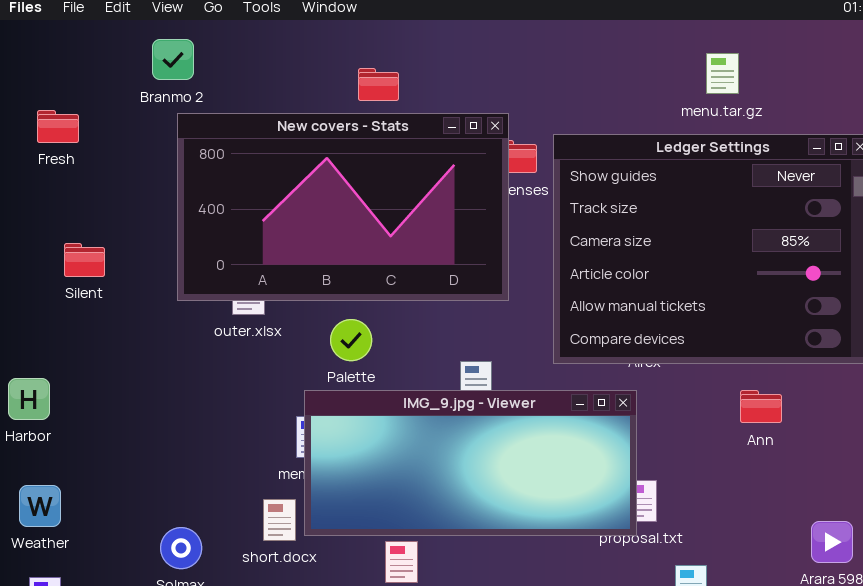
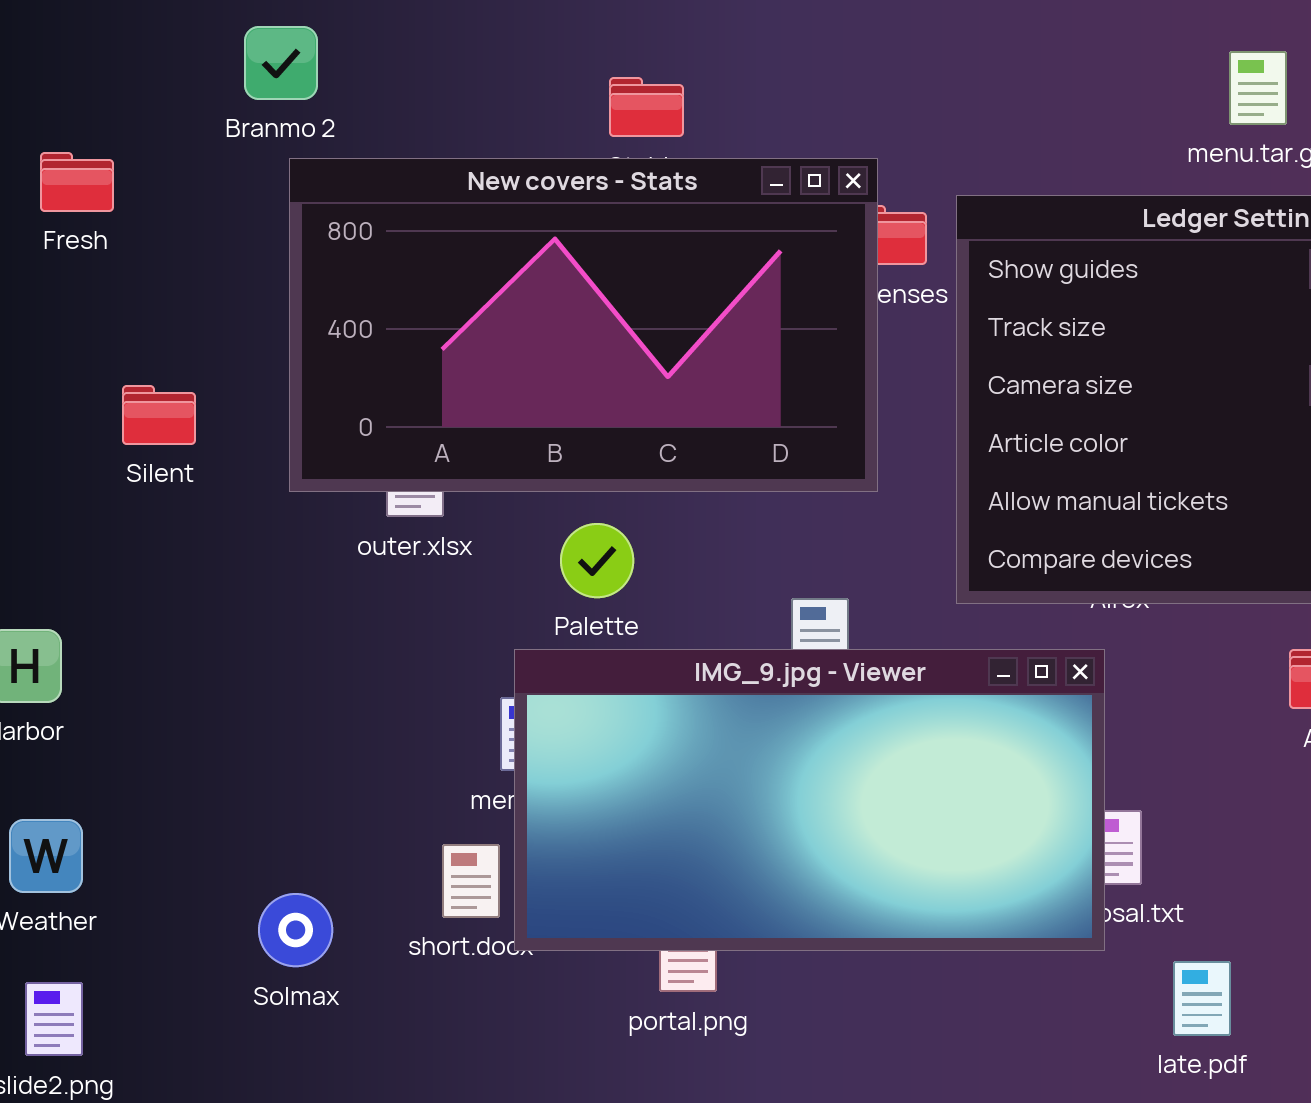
Silent: [64,243,105,277] -> [122,385,196,445], moved
IMG_9.jpg - Viewer: [304,390,637,536] -> [514,649,1105,951], resized

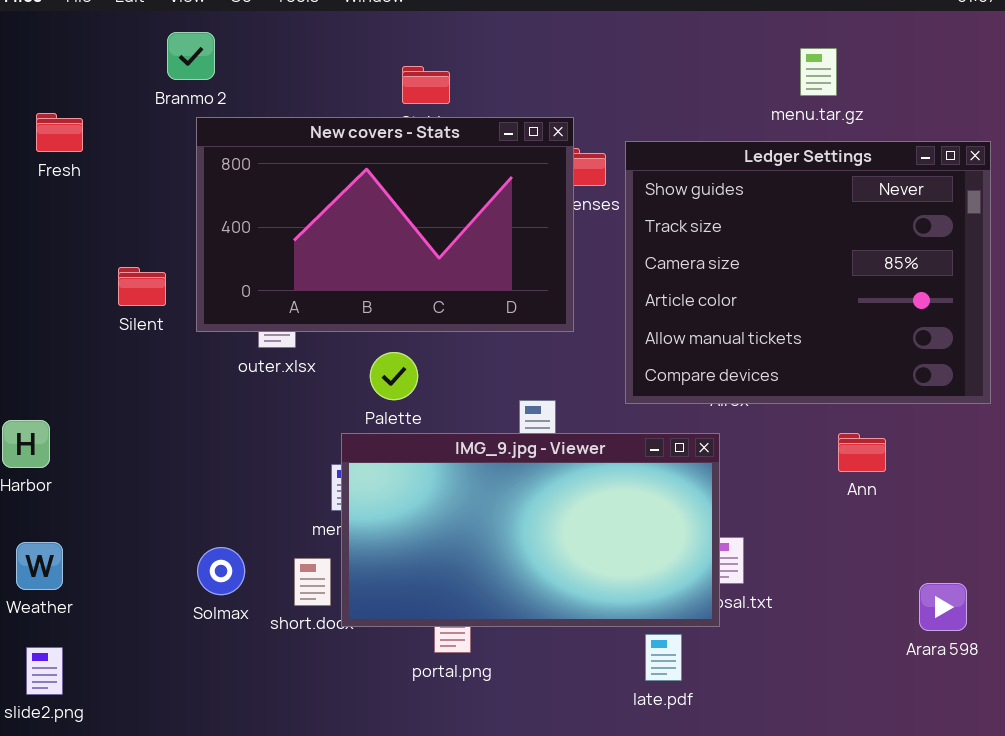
Silent: [122,385,196,445] -> [118,267,166,306], moved
Solmax: [258,893,333,967] -> [197,547,245,595], moved
late.pdf: [1173,961,1231,1036] -> [645,634,682,681], moved

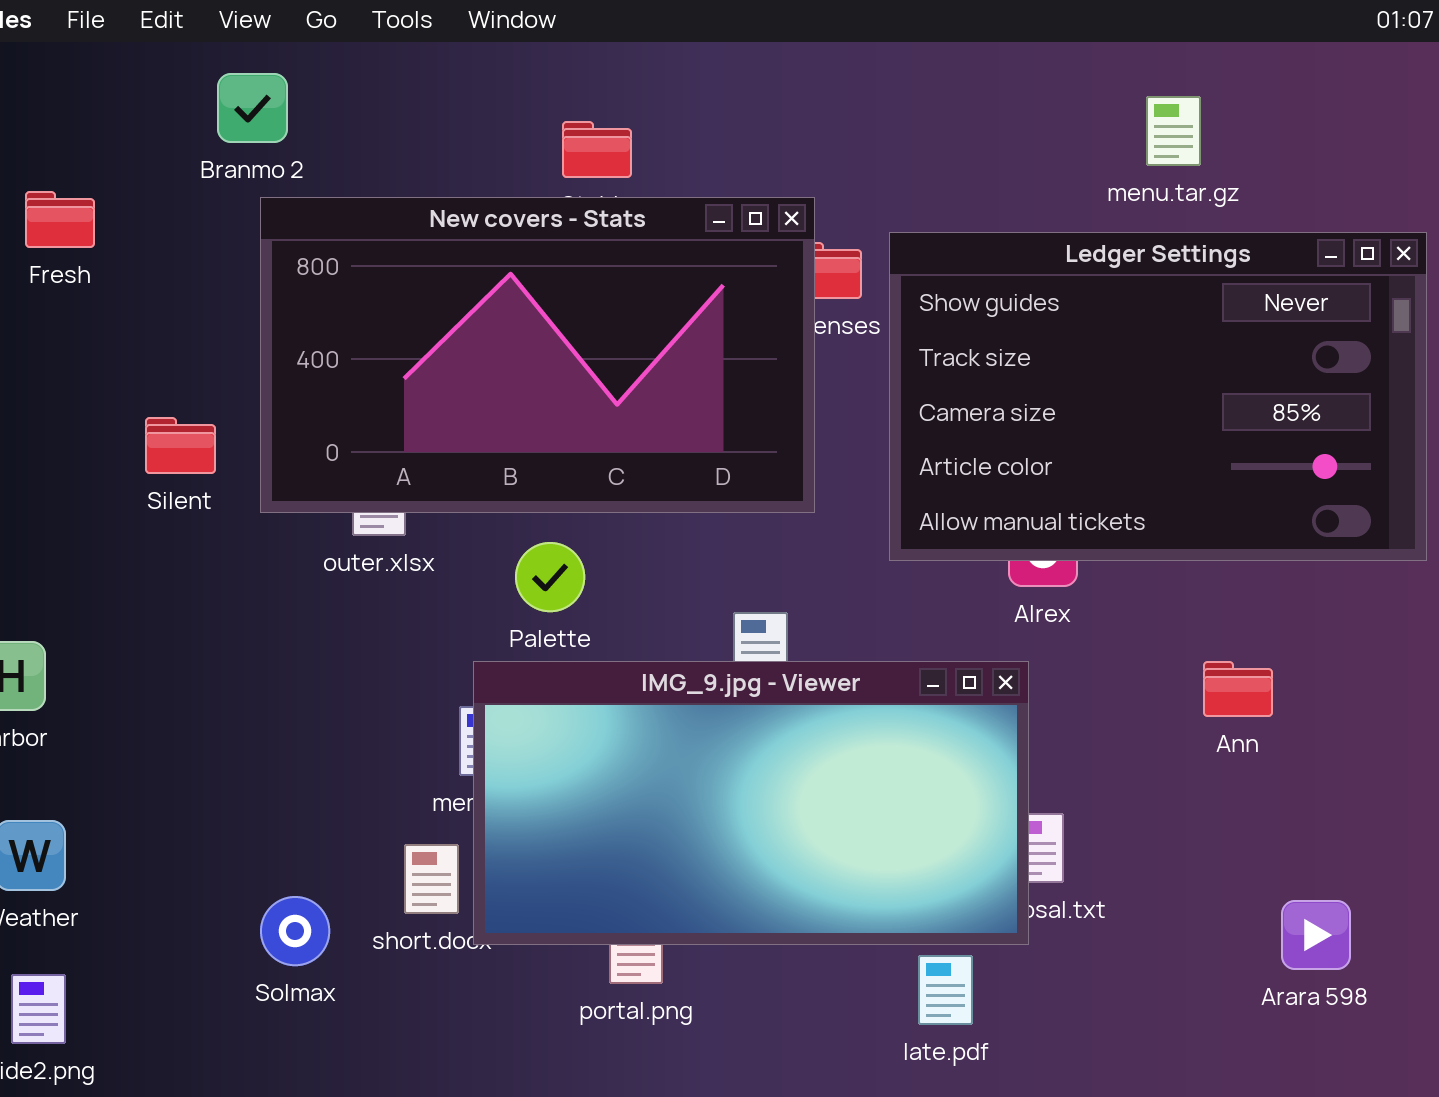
Ledger Settings: [625,141,991,404] -> [889,232,1427,561], resized
Solmax: [197,547,245,595] -> [260,896,330,966], moved
Arara 598: [919,583,967,631] -> [1281,900,1351,970], moved

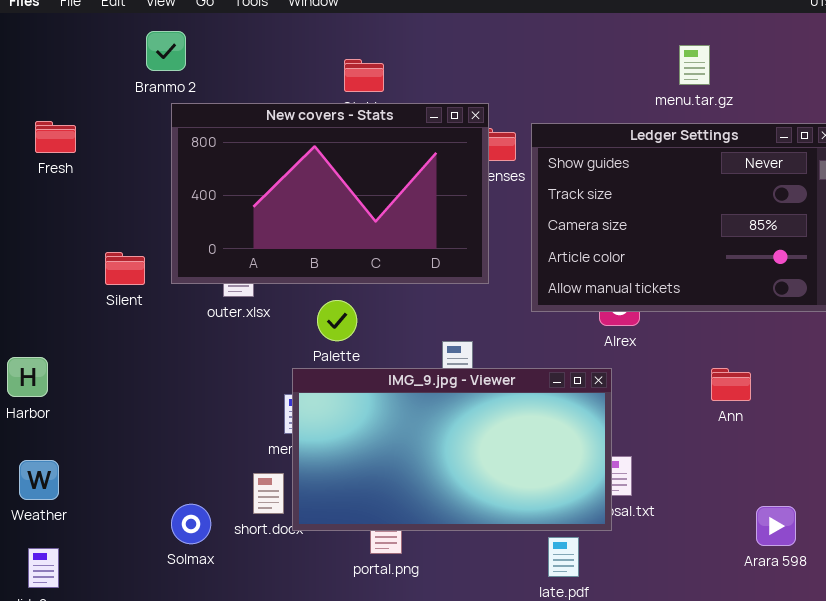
Fresh: [25,191,95,248] -> [35,121,76,153], moved
Silent: [145,417,216,474] -> [105,252,145,285], moved

